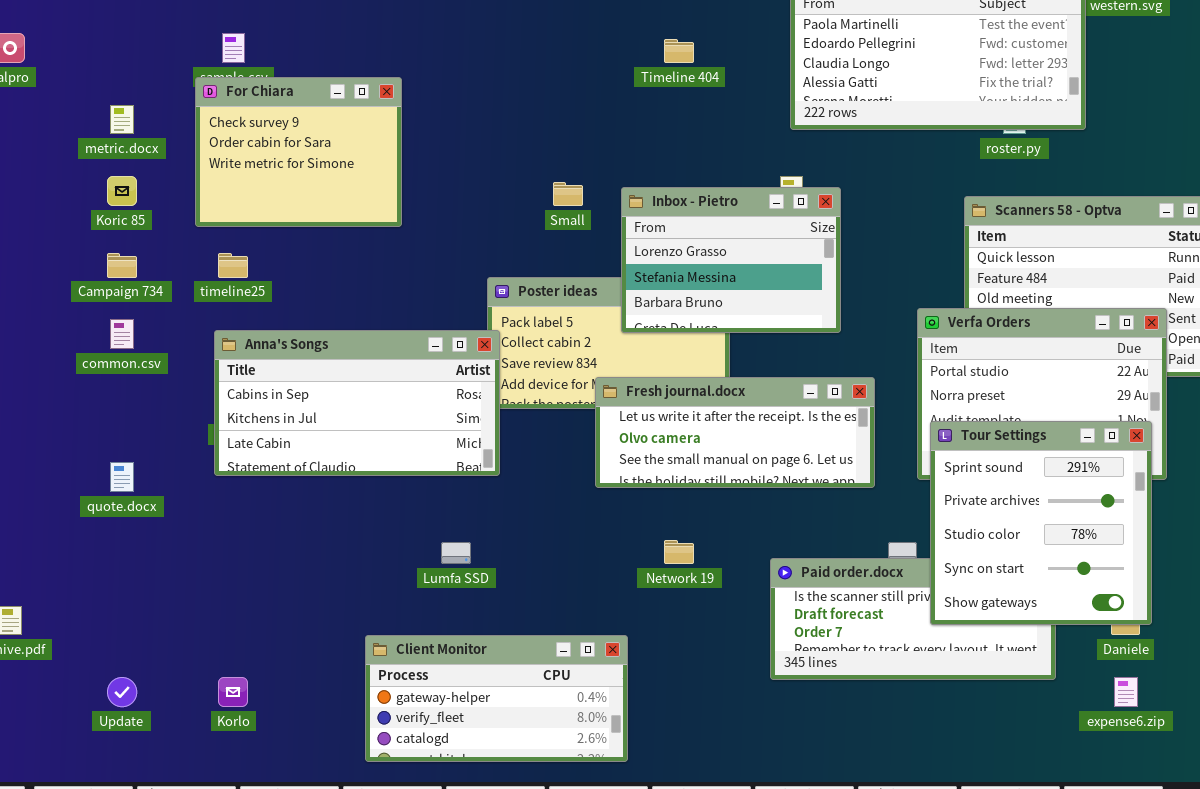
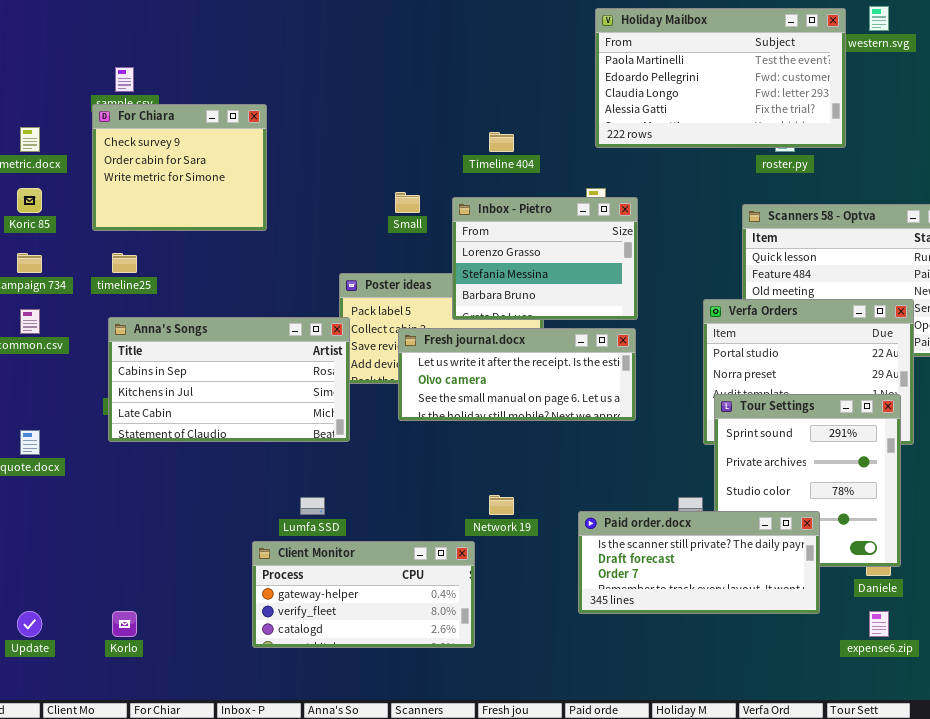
Timeline 404: [664,39,694,63] -> [489,132,514,152], moved
Fresh journal.docx: [595,377,875,488] -> [398,328,636,421], moved
Paid order.docx: [770,558,1056,680] -> [578,511,820,614], raised
Client Monitor: [365,635,628,762] -> [252,541,475,648], moved

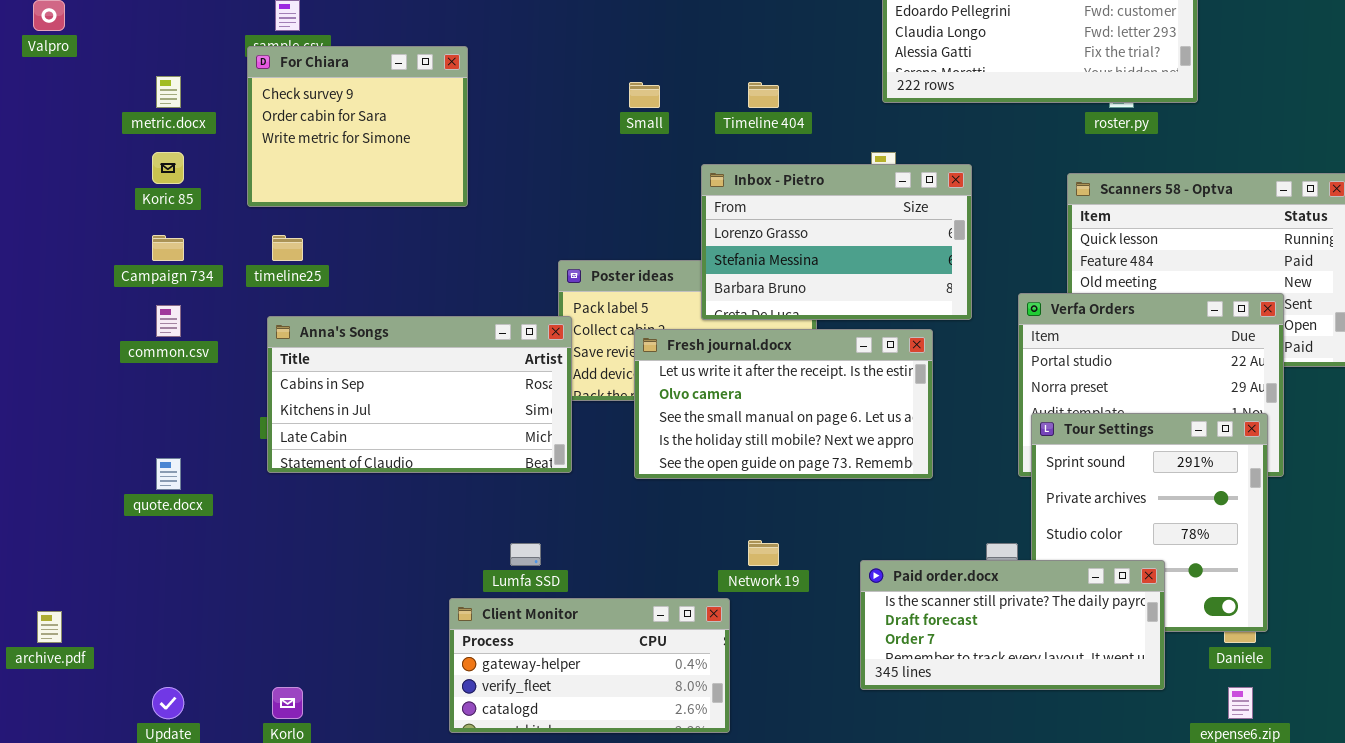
Small: [395,192,420,213] -> [629,82,660,108], moved
Inbox - Pietro: [452,197,638,320] -> [701,164,972,320], resized
Fresh journal.docx: [398,328,636,421] -> [634,329,933,479], resized

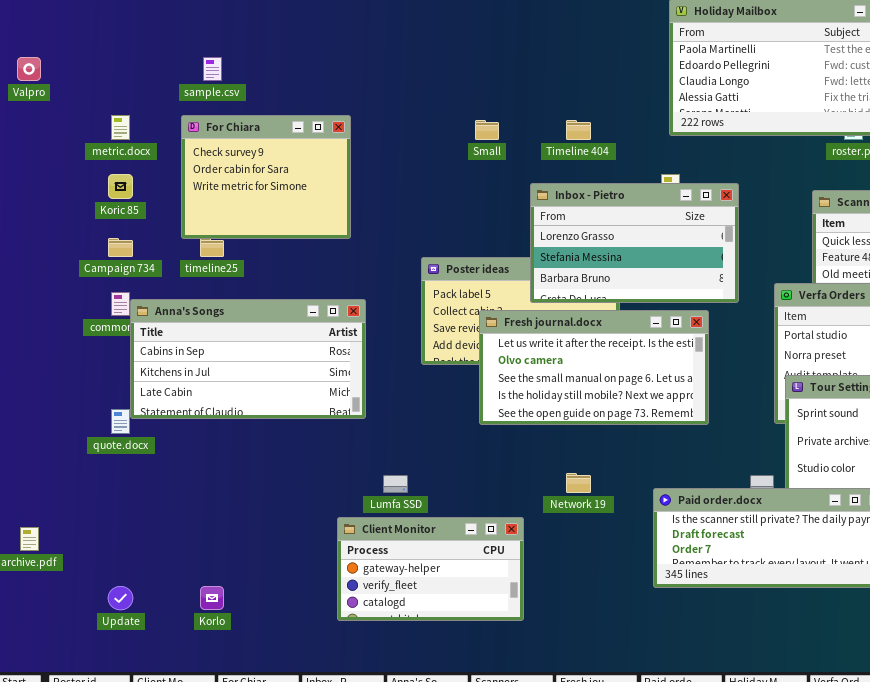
For Chiara: [247,46,468,207] -> [181,115,351,239], moved
Anna's Songs: [267,316,572,473] -> [130,299,366,419], moved
Client Monitor: [449,598,730,733] -> [337,517,524,621], resized

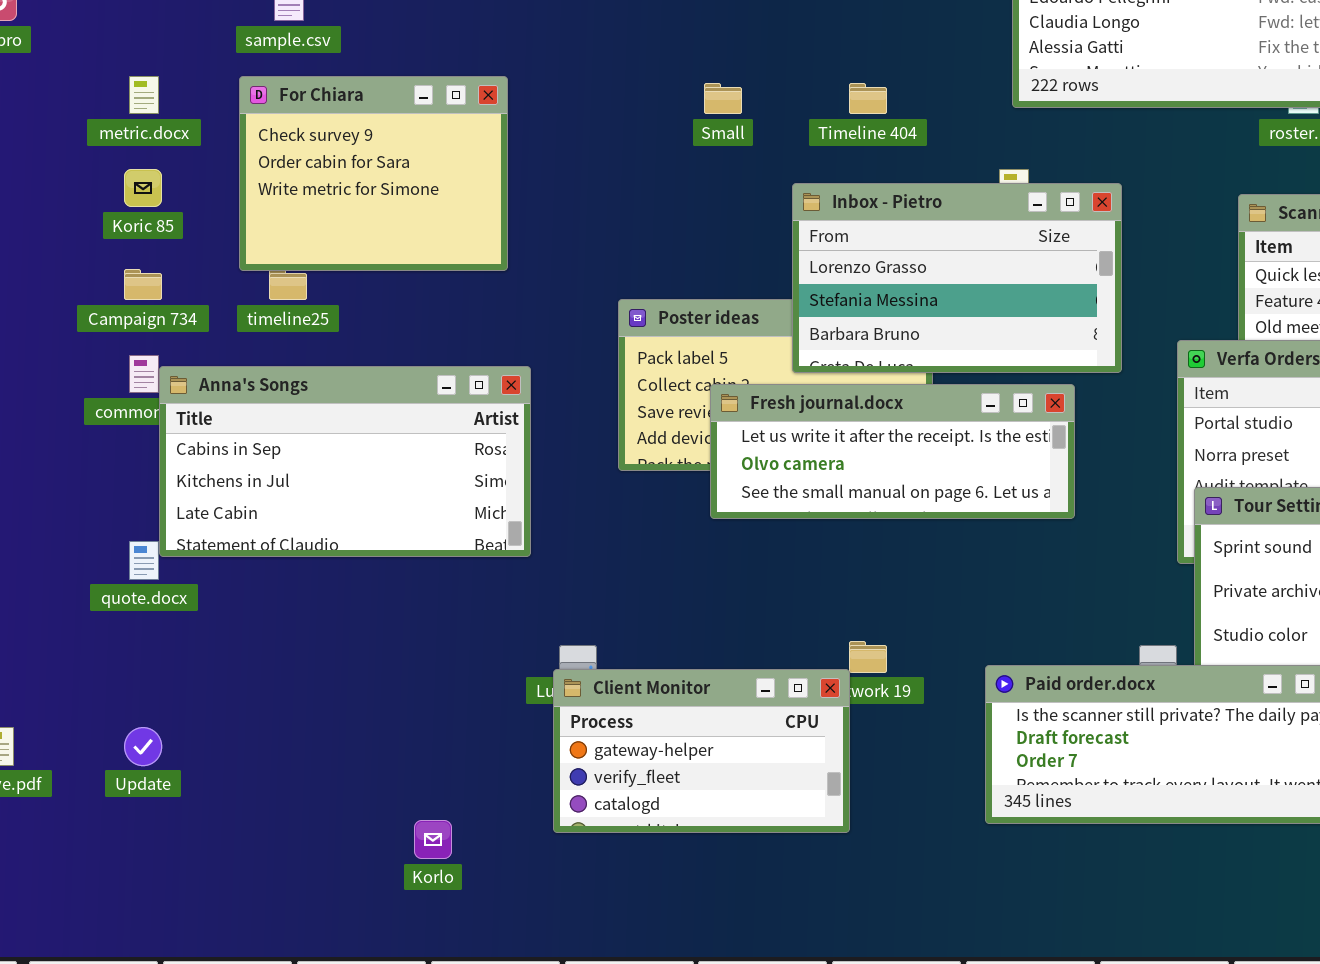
Fresh journal.docx: [479,310,709,425] -> [710,384,1075,519], resized
Client Monitor: [337,517,524,621] -> [553,669,850,833], moved
Update: [108,586,133,610] -> [124,727,162,766], moved
Korlo: [200,586,224,610] -> [414,820,452,859], moved

